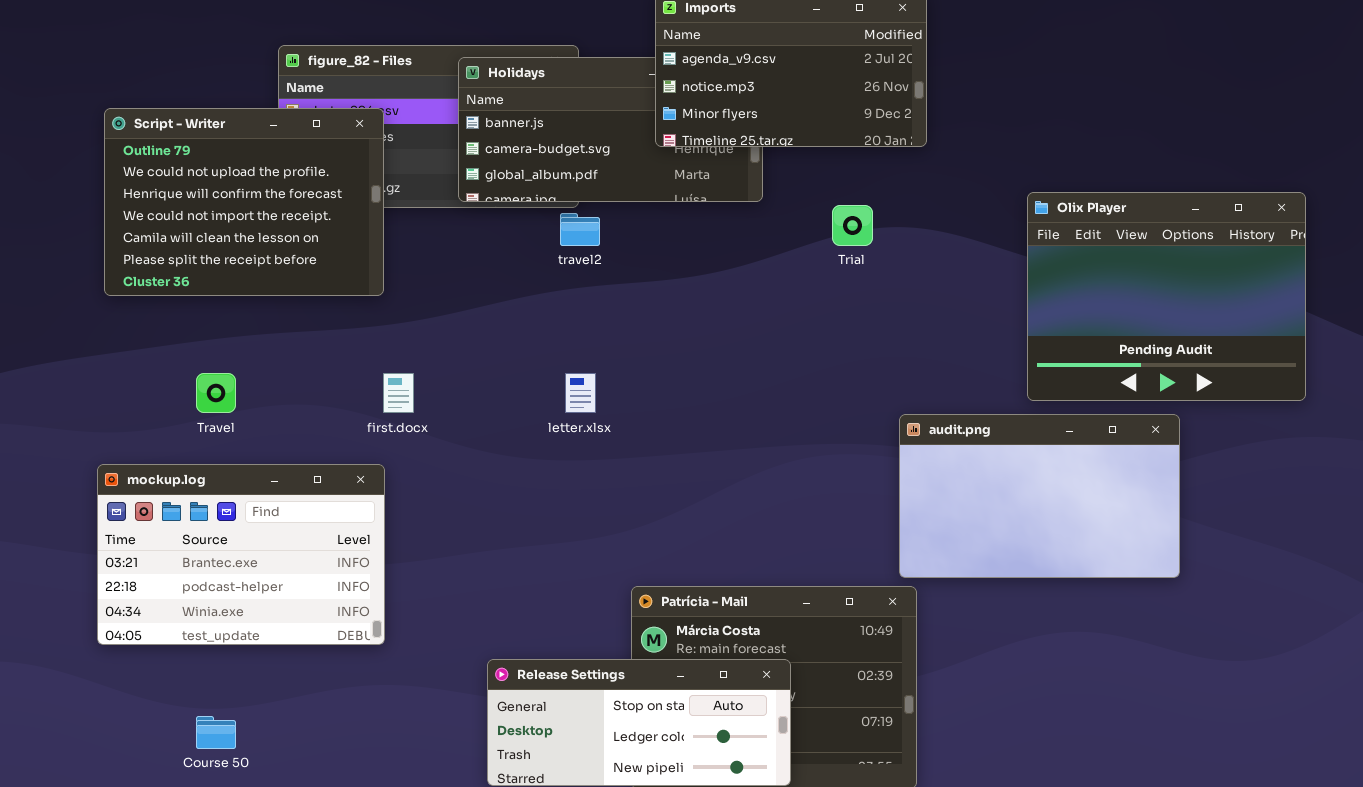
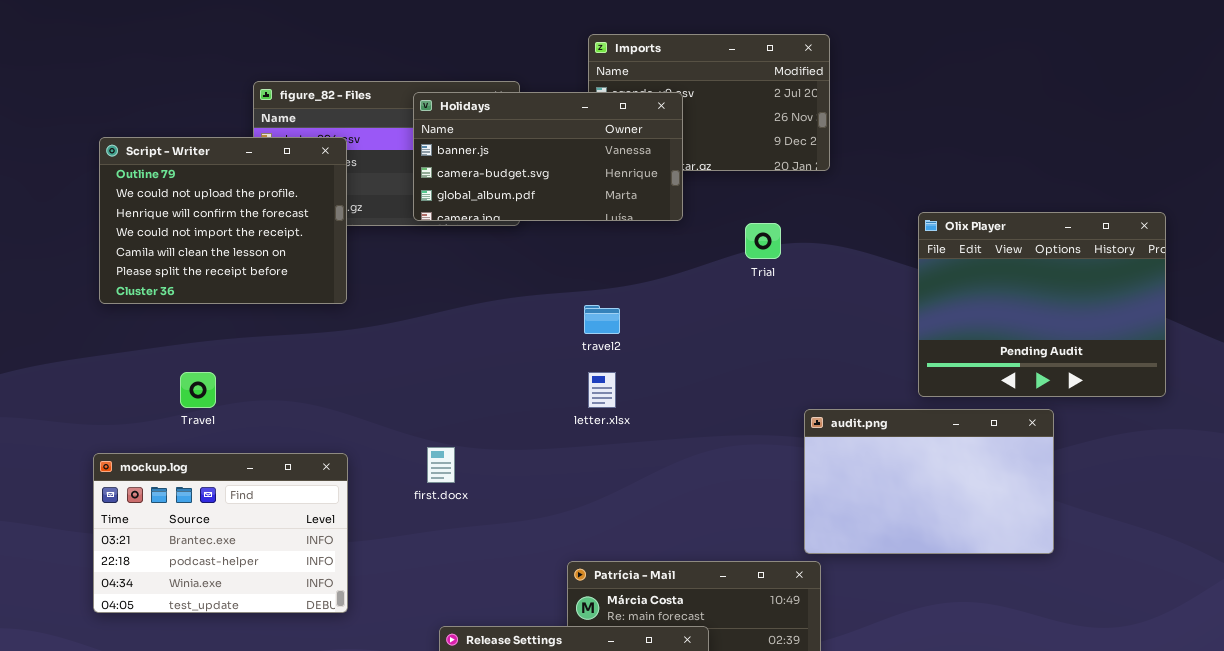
Holidays: [458,57,763,202] -> [413,92,683,221], raised
travel2: [560,213,600,246] -> [584,305,620,334], moved
first.docx: [383,373,414,413] -> [427,447,455,483], moved
letter.xlsx: [565,373,596,413] -> [588,372,616,408], moved

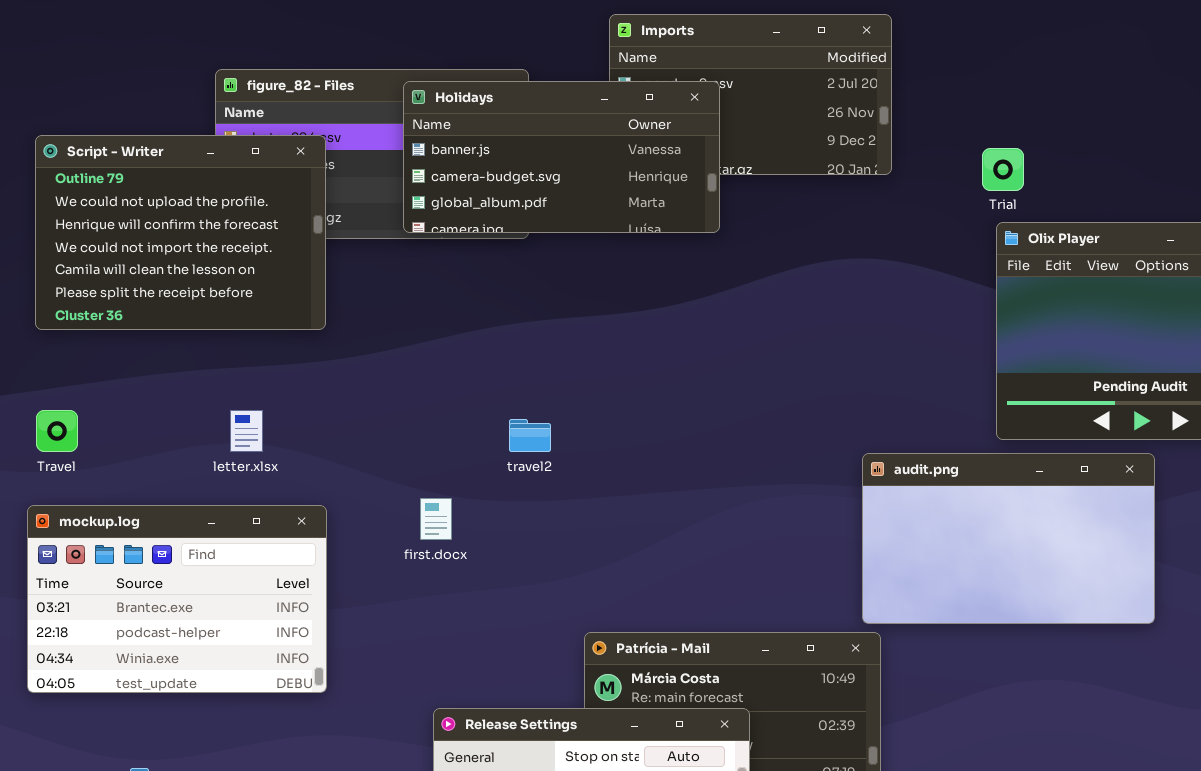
Trial: [745,223,781,259] -> [982,148,1024,191], moved
travel2: [584,305,620,334] -> [509,419,551,452], moved
Travel: [180,372,216,408] -> [36,410,78,452], moved
letter.xlsx: [588,372,616,408] -> [230,410,263,452], moved

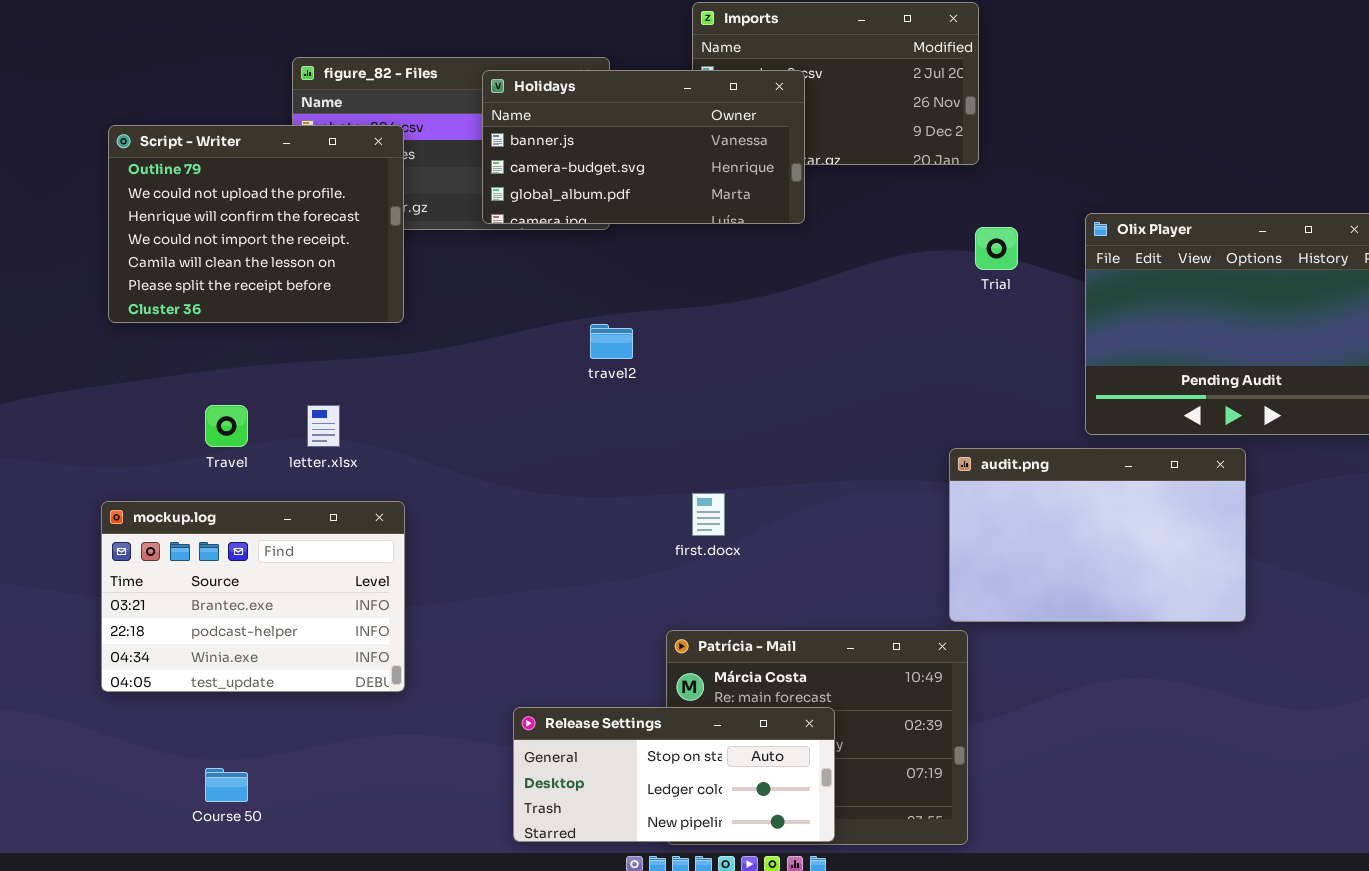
Trial: [982,148,1024,191] -> [975,227,1018,270], moved
Travel: [36,410,78,452] -> [205,405,248,447], moved
travel2: [509,419,551,452] -> [590,324,633,359], moved
first.docx: [420,498,452,540] -> [692,493,725,536], moved

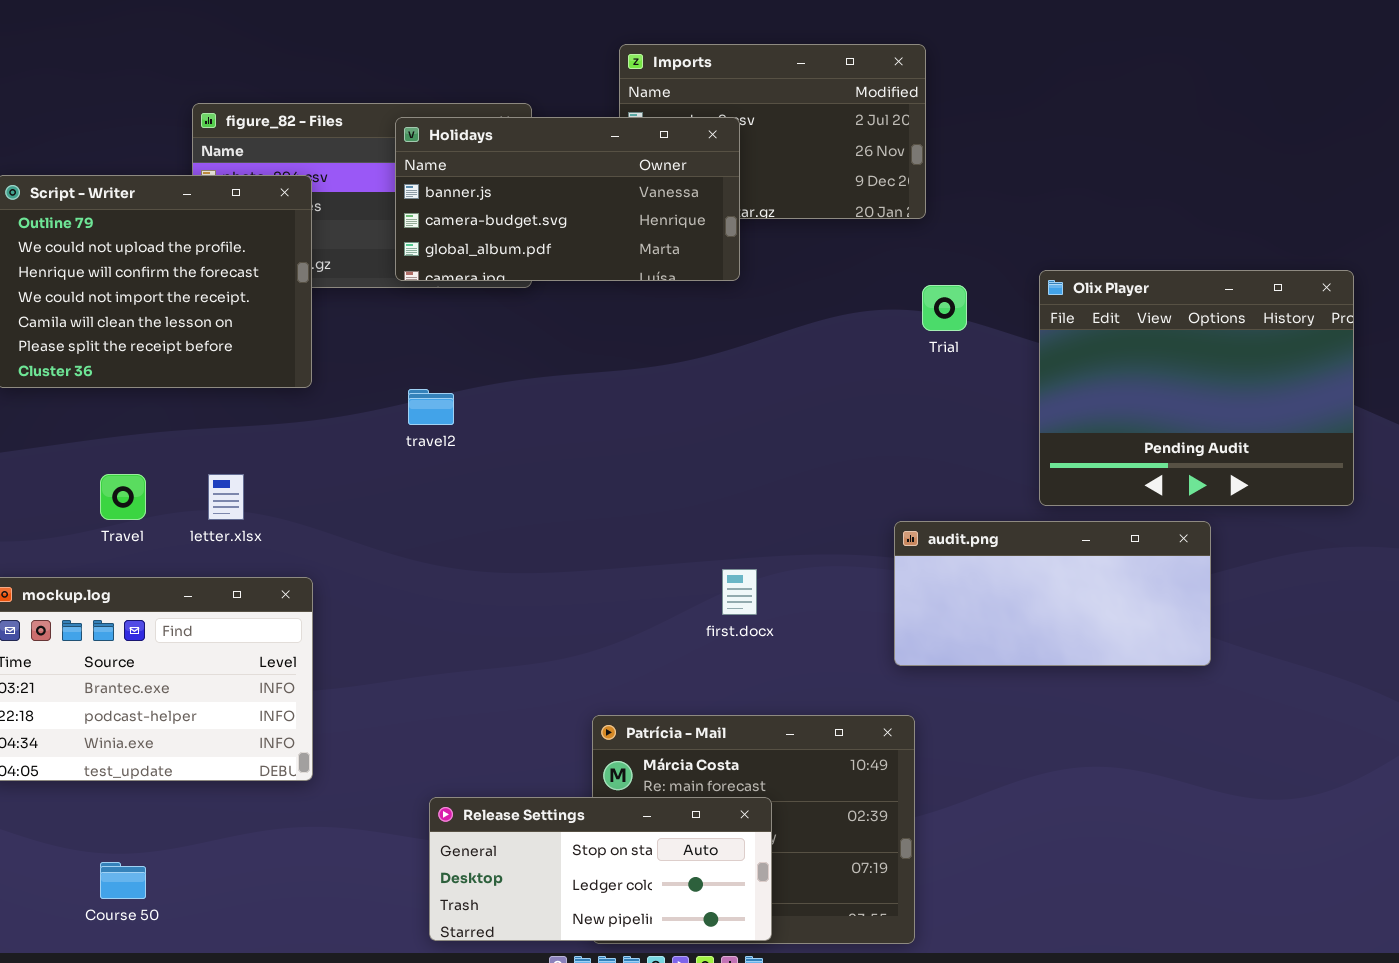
travel2: [590,324,633,359] -> [408,389,454,425], moved
audit.png: [949,448,1246,622] -> [894,521,1211,666], resized
first.docx: [692,493,725,536] -> [722,569,757,615], moved

